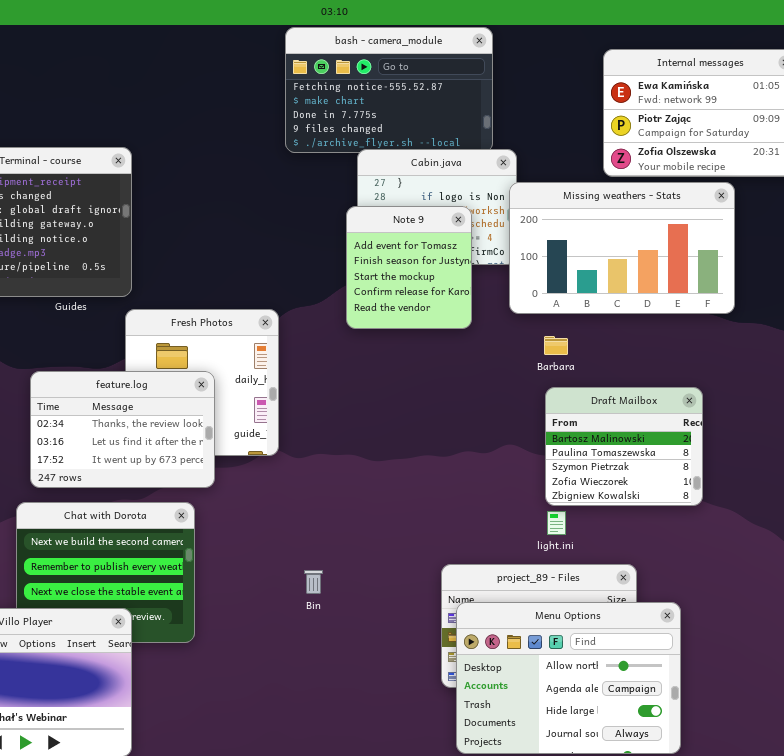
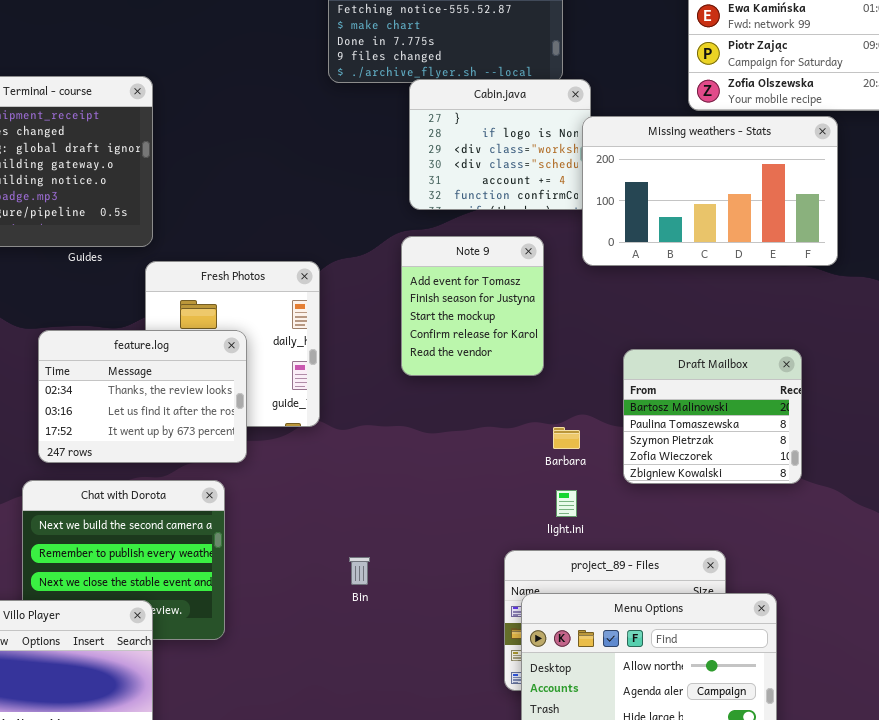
Note 9: [346,206,472,329] -> [401,236,544,376], moved
Barbara: [544,336,568,355] -> [553,427,580,449], moved
light.ini: [547,511,566,535] -> [556,490,577,517], moved

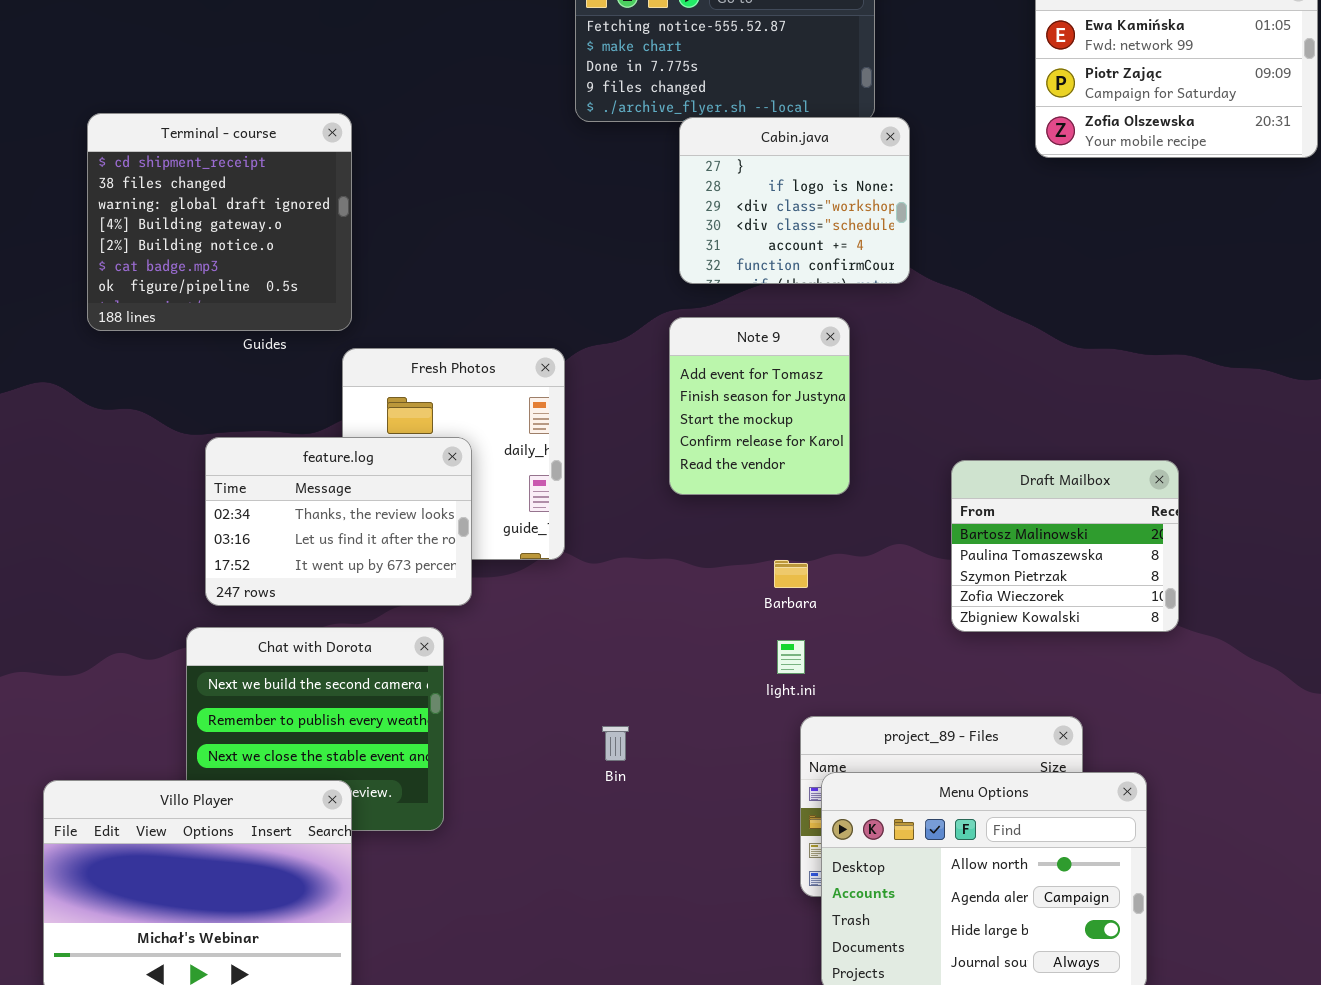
Missing weathers - Stats: [582,116,838,266] -> none, closed
Barbara: [553,427,580,449] -> [774,560,808,588], moved
light.ini: [556,490,577,517] -> [777,640,805,674], moved

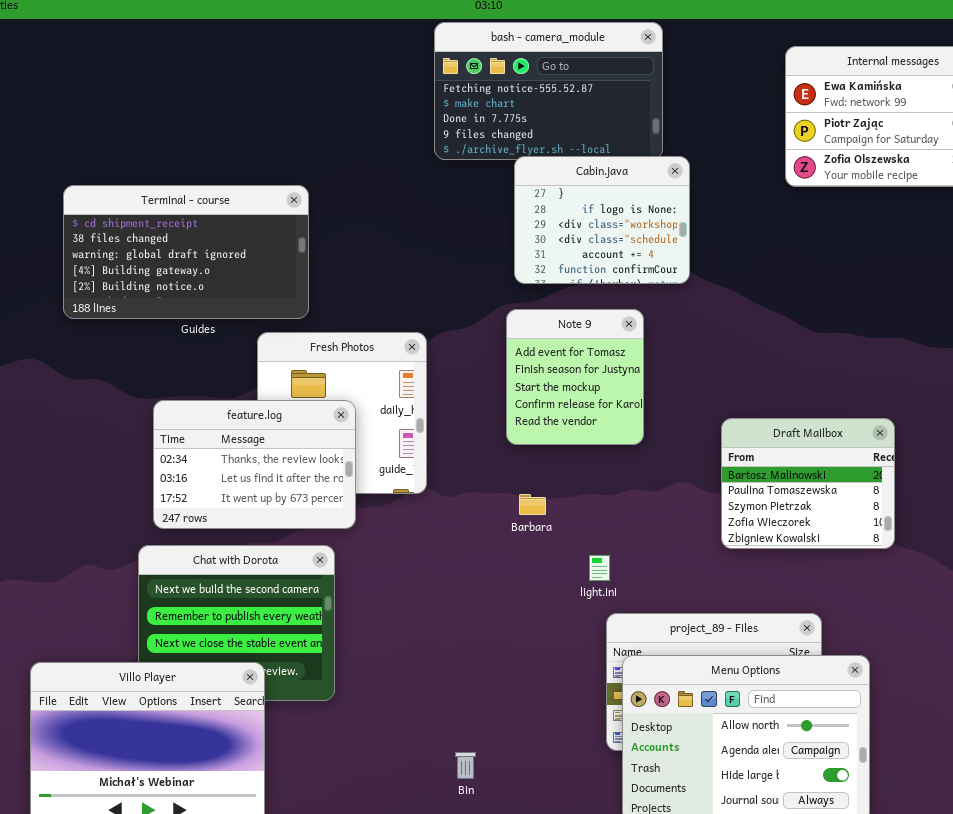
Terminal - course: [87,113,352,331] -> [63,185,309,319], resized
Barbara: [774,560,808,588] -> [519,494,546,515], moved
Bin: [602,726,629,761] -> [455,752,476,779], moved

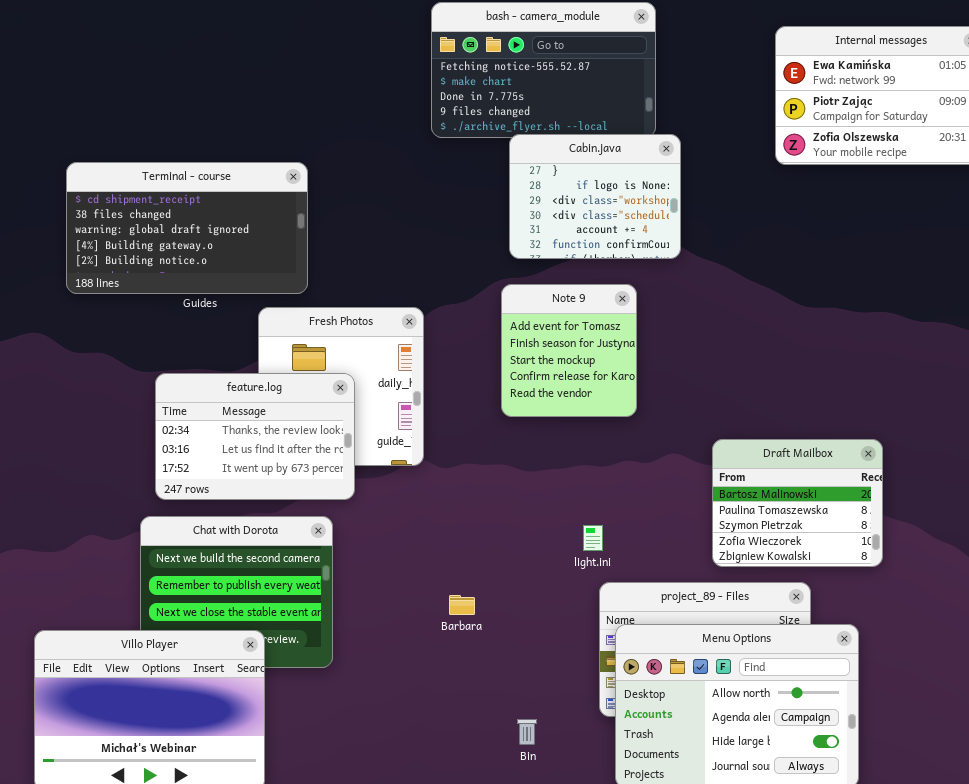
Draft Mailbox: [721,418,895,549] -> [712,439,883,567], moved
Barbara: [519,494,546,515] -> [449,595,475,615], moved
Bin: [455,752,476,779] -> [517,719,537,745], moved

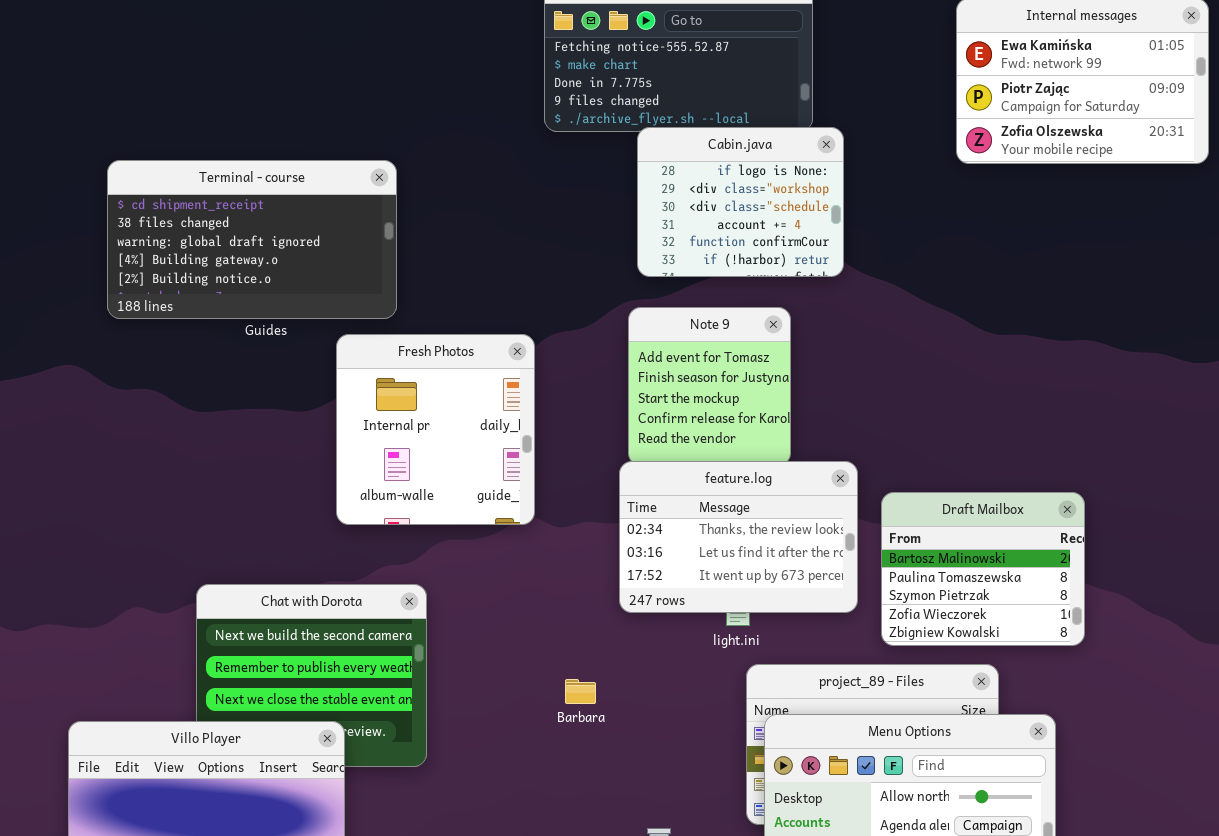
Cabin.java: [509,134,681,259] -> [637,127,844,277], scrolled down 1 row
feature.log: [155,373,355,500] -> [619,461,858,613], moved

